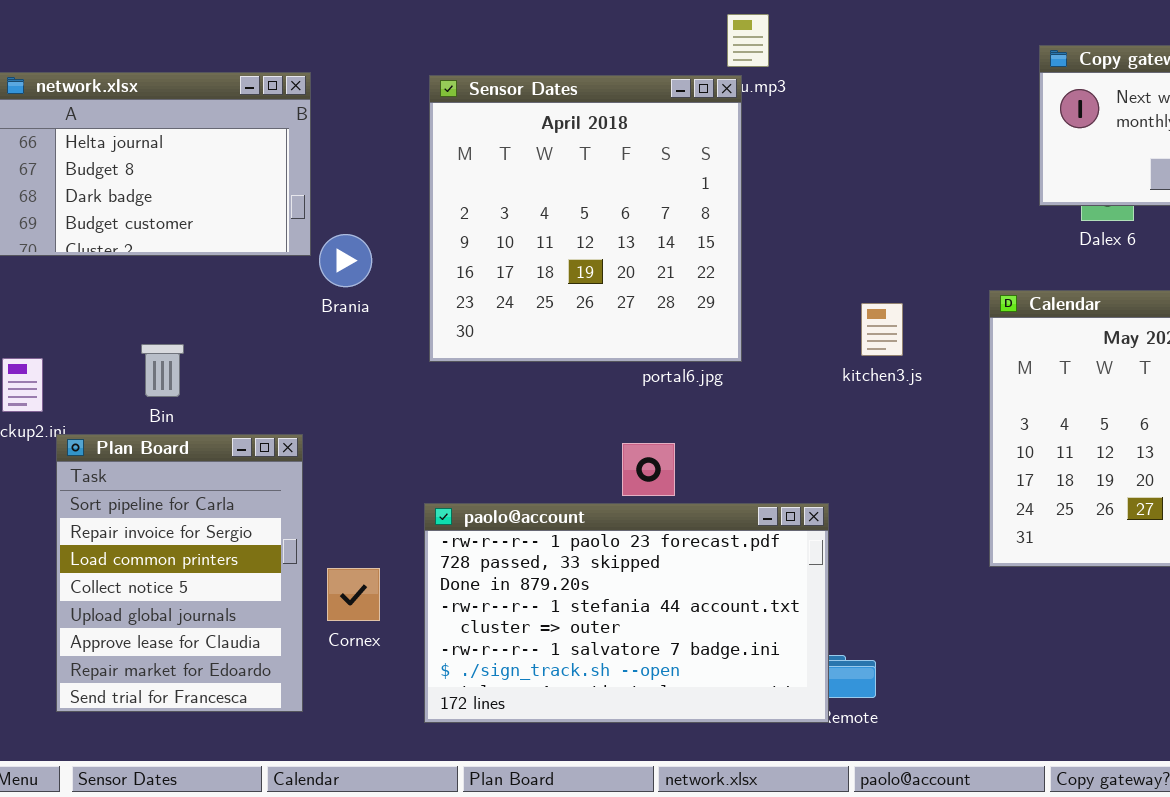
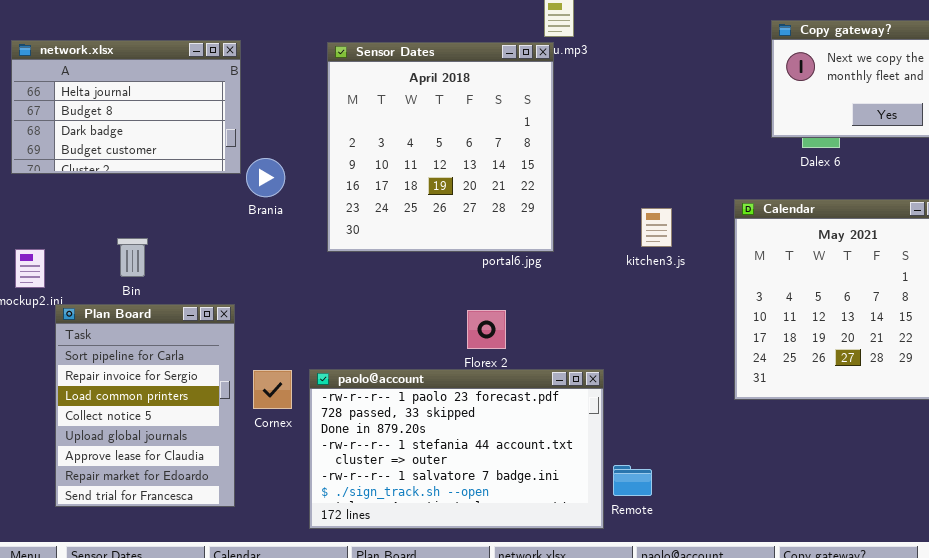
paolo@account: [424,503,829,723] -> [309,369,604,529], moved
Cornex: [327,568,380,621] -> [253,370,292,409], moved

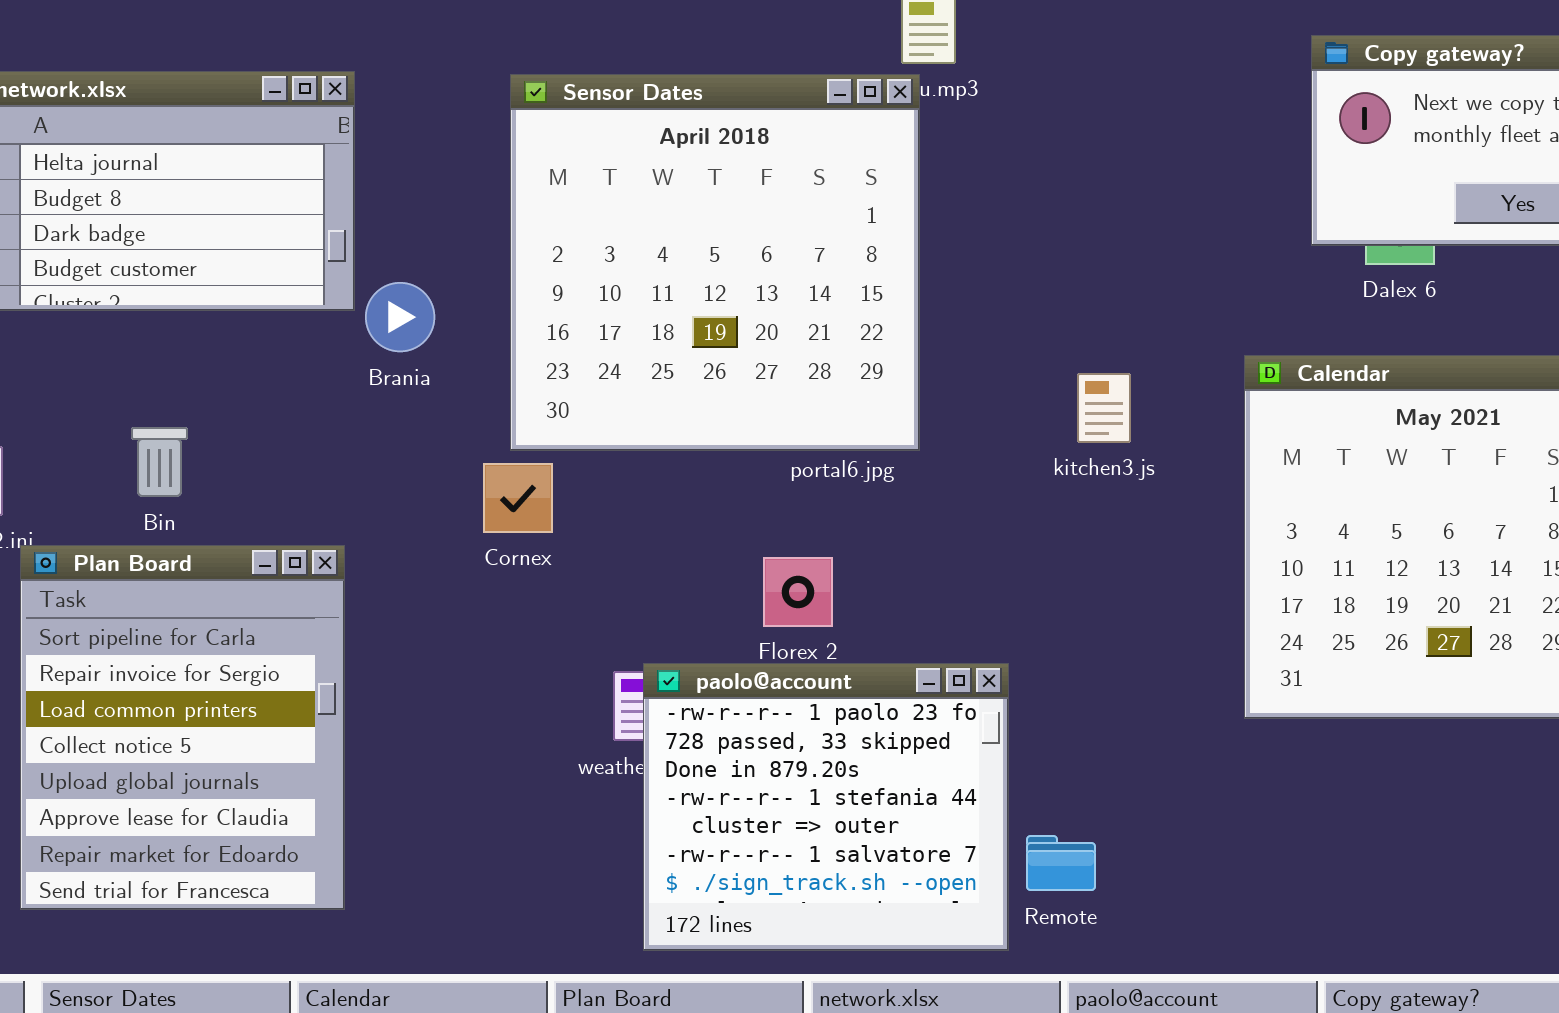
paolo@account: [309,369,604,529] -> [643,663,1009,951], resized
Cornex: [253,370,292,409] -> [483,463,553,533], moved

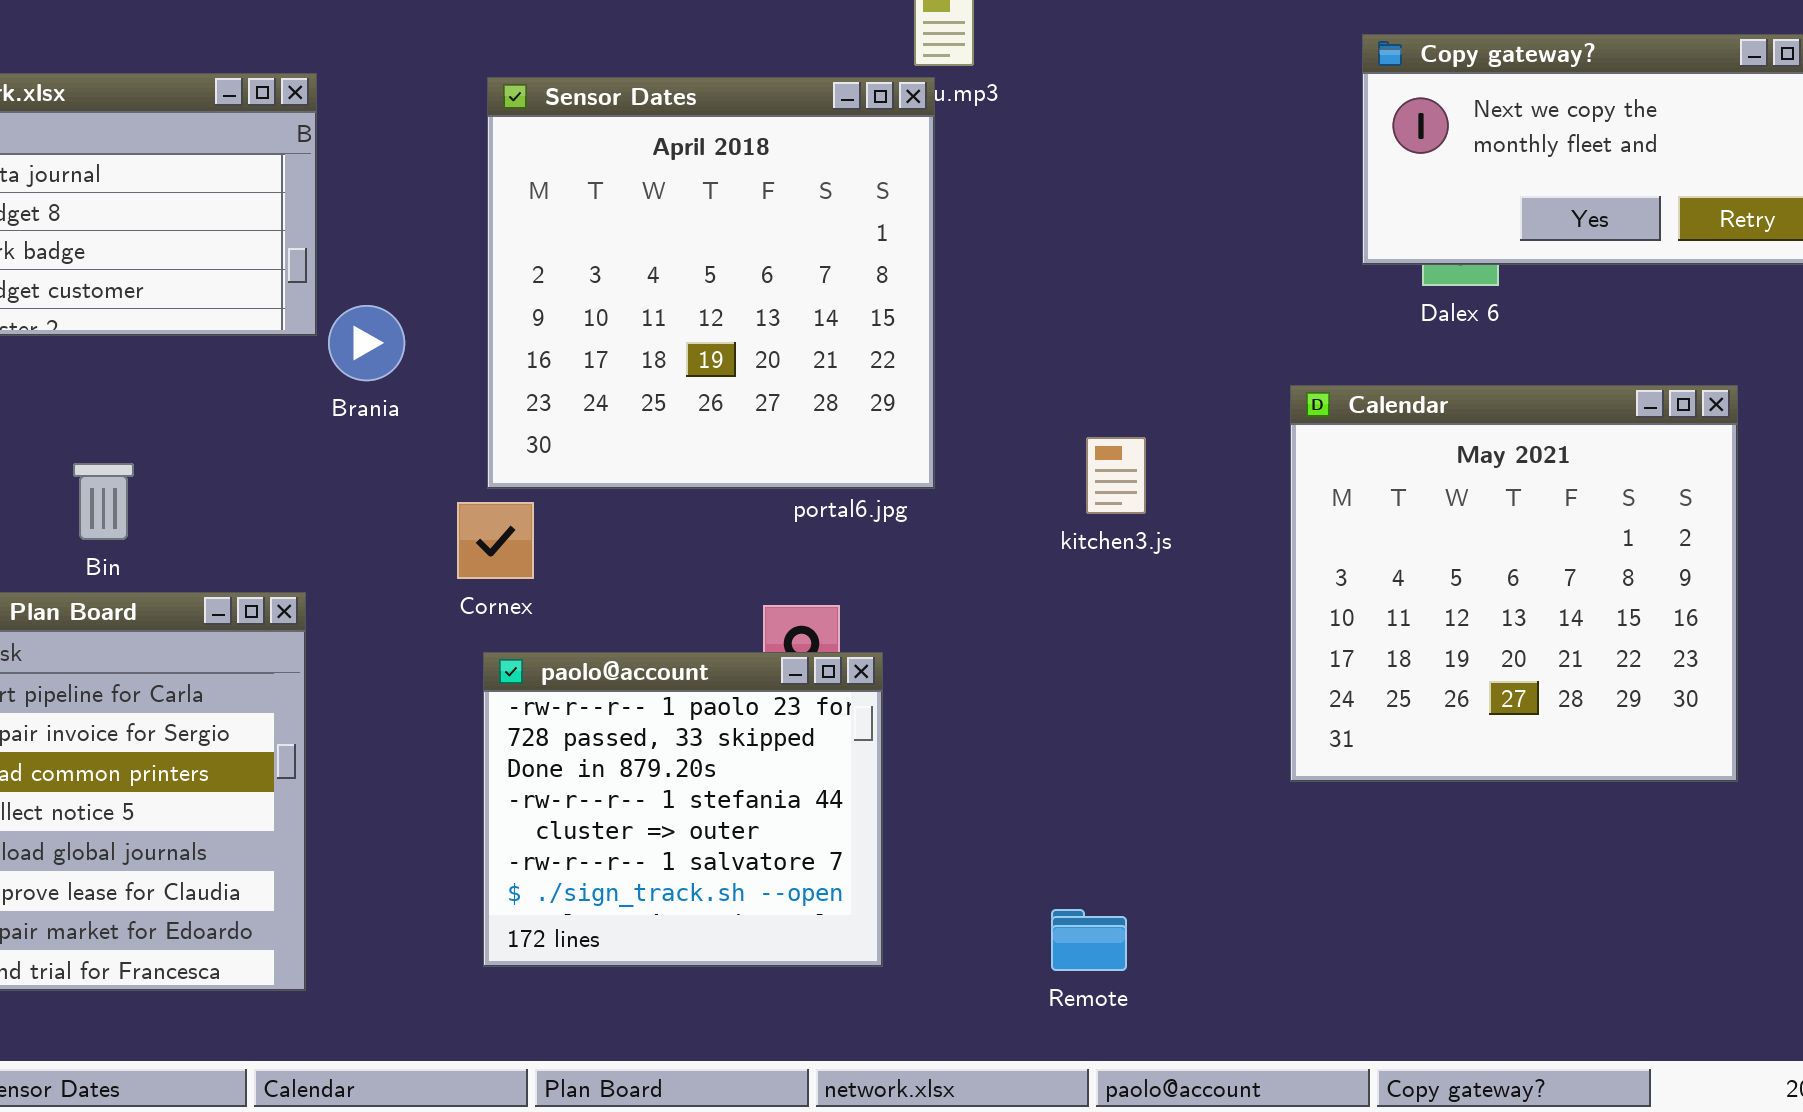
kitchen3.js: [1077,373,1131,443] -> [1086,437,1146,514], moved
paolo@account: [643,663,1009,951] -> [483,652,883,967], moved

